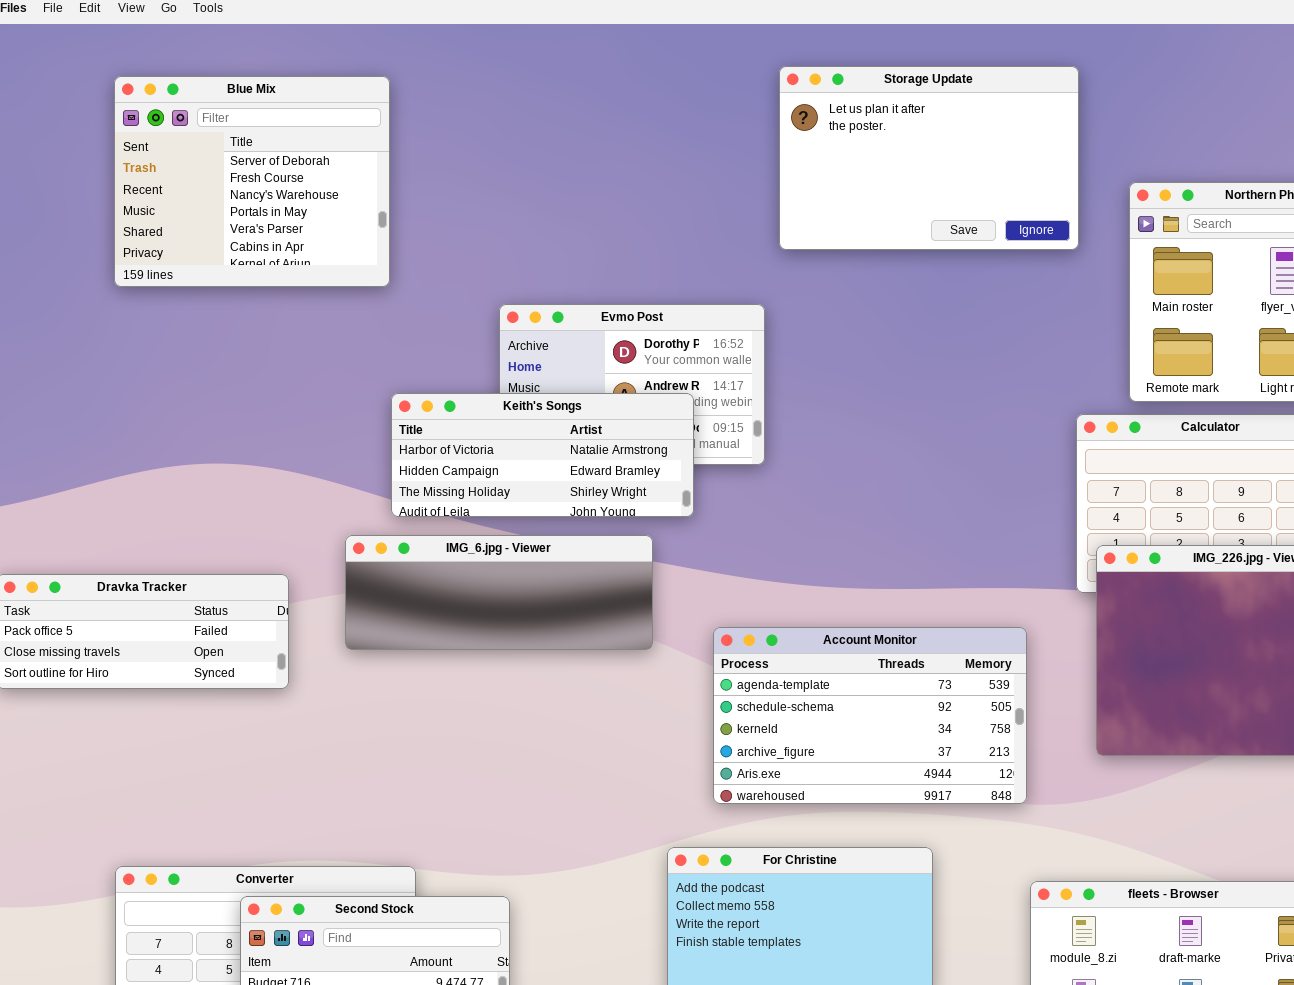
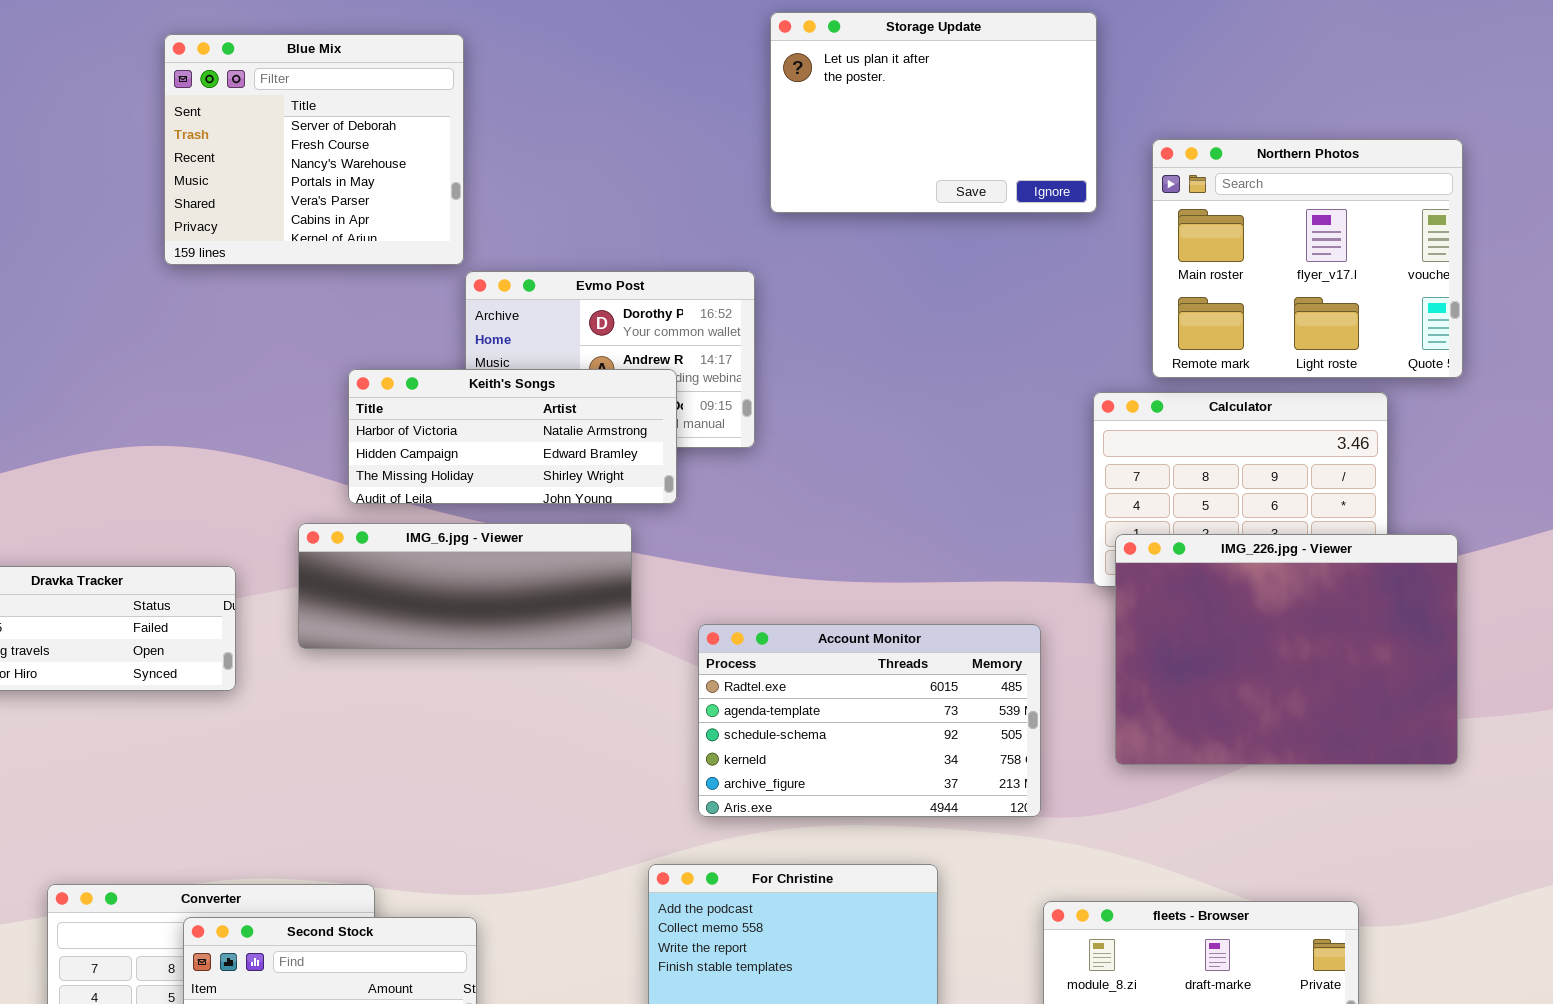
Blue Mix: [114,76,390,287] -> [164,34,464,265], moved
Account Monitor: [713,627,1027,804] -> [698,624,1041,817], scrolled up 1 row

